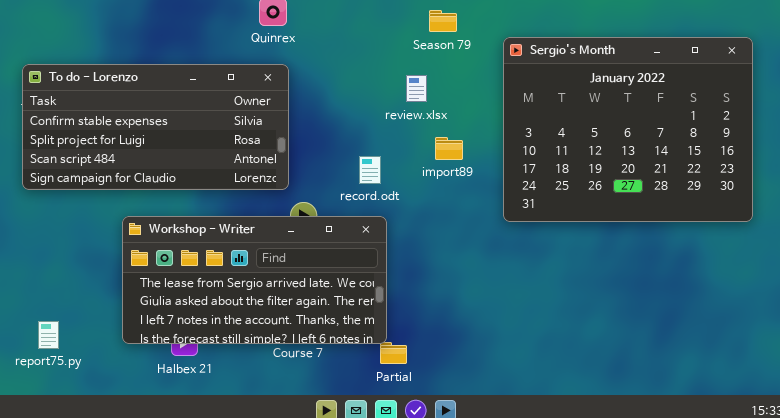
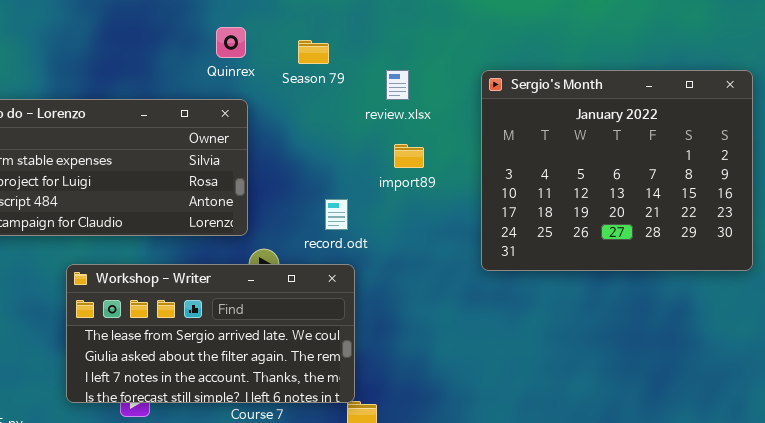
Season 79: [429,10,457,32] -> [298,40,329,64], moved
review.xlsx: [406,75,427,102] -> [386,70,409,100], moved
import89: [435,137,463,160] -> [394,144,424,168], moved

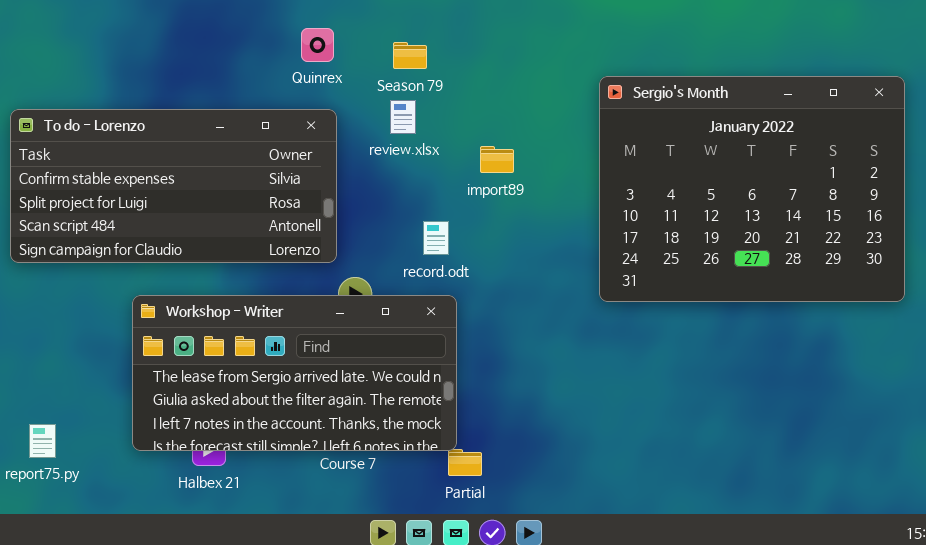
review.xlsx: [386,70,409,100] -> [390,100,416,134], moved
import89: [394,144,424,168] -> [480,146,514,173], moved

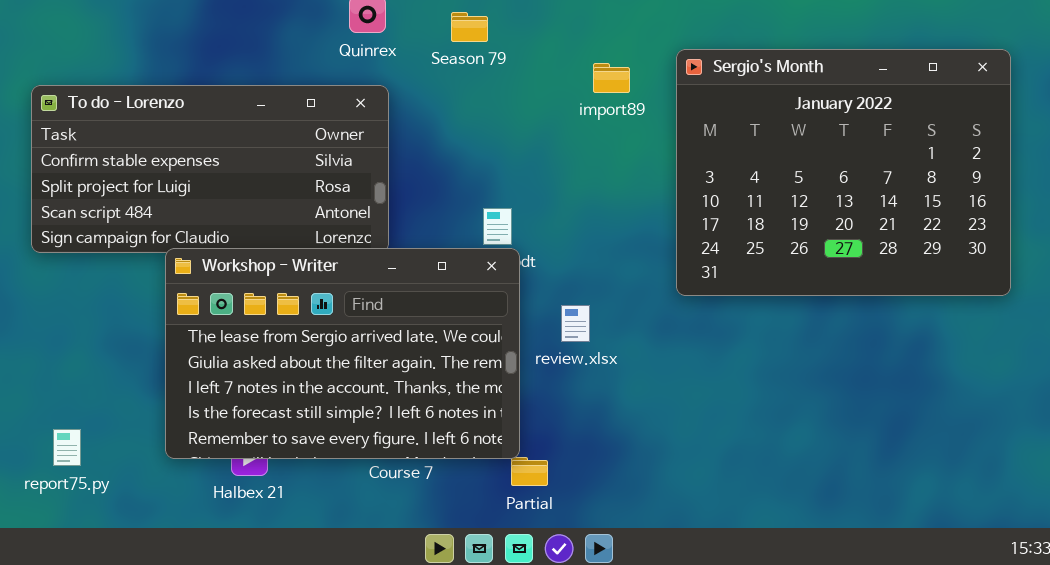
review.xlsx: [390,100,416,134] -> [561,305,590,342], moved
import89: [480,146,514,173] -> [593,63,630,93], moved
Workshop - Writer: [132,295,457,451] -> [165,248,520,459], resized

